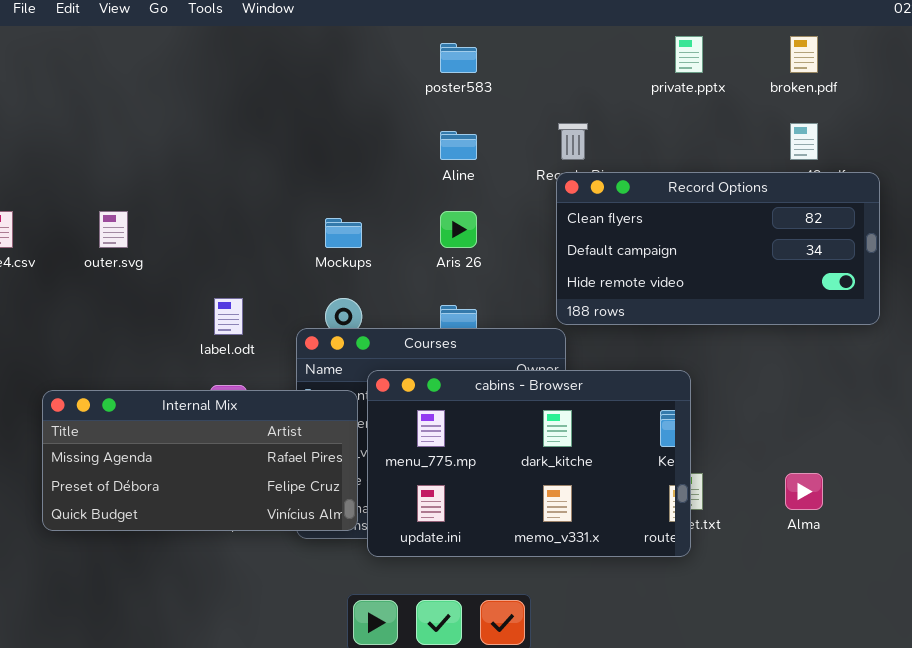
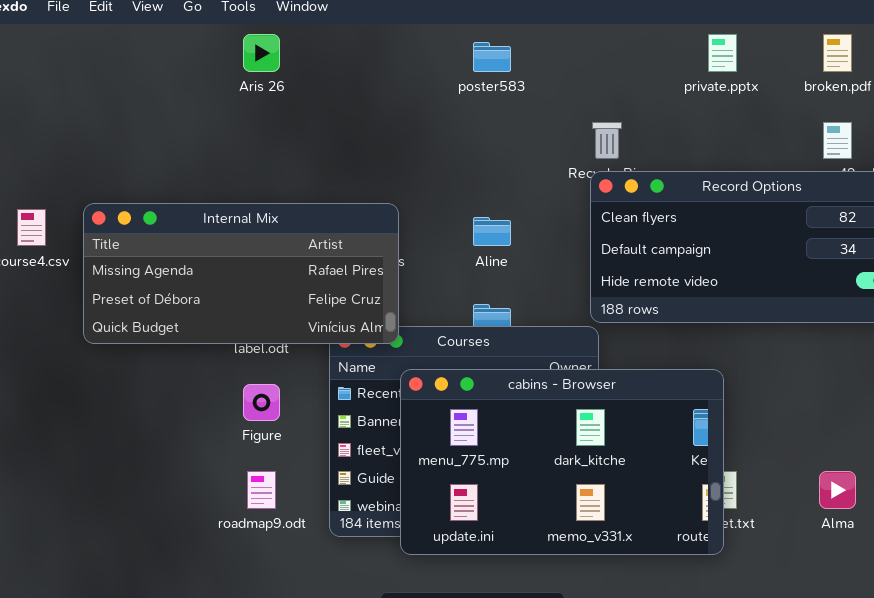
Aline: [440,131,477,160] -> [473,217,511,246], moved
Aris 26: [440,211,477,248] -> [243,34,280,72], moved
Internal Mix: [42,390,358,531] -> [83,203,399,344], moved

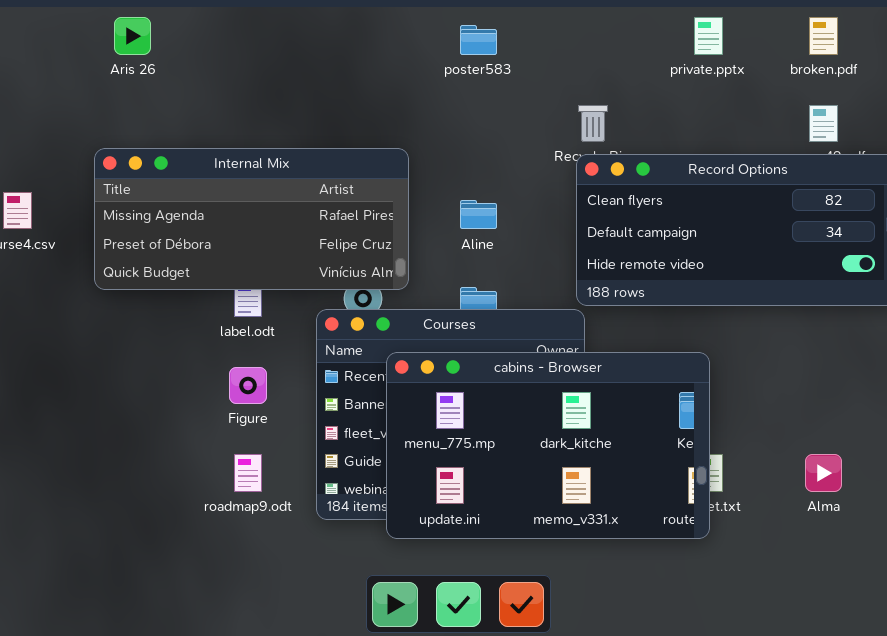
Aris 26: [243,34,280,72] -> [114,17,151,55], moved
Internal Mix: [83,203,399,344] -> [94,148,409,290], moved

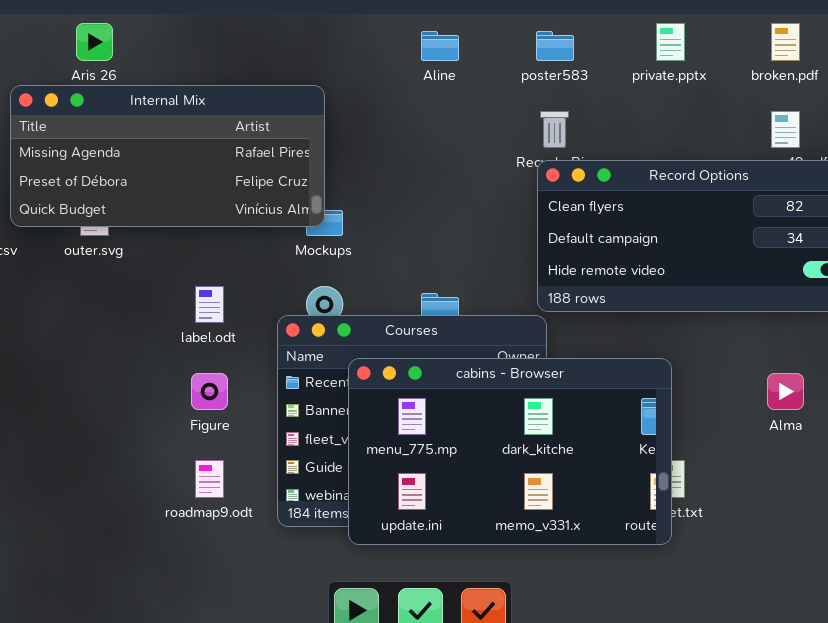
poster583: [460,25,497,55] -> [536,31,574,61], moved
Internal Mix: [94,148,409,290] -> [10,85,325,227], moved
Aline: [460,200,497,229] -> [421,31,459,61], moved
Alma: [805,454,842,492] -> [767,373,804,410], moved

